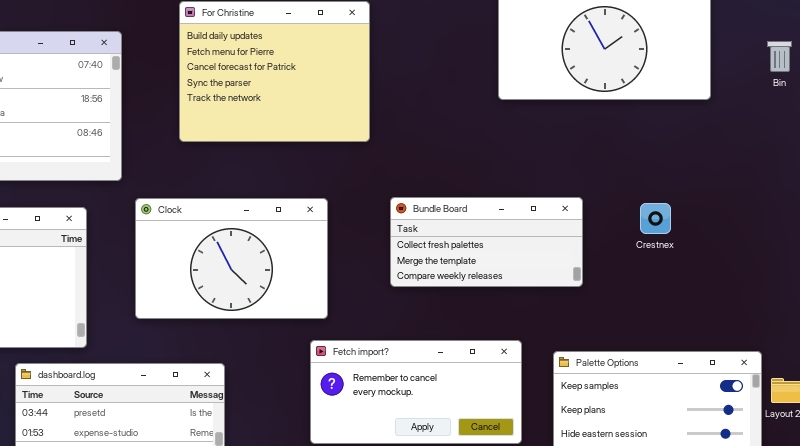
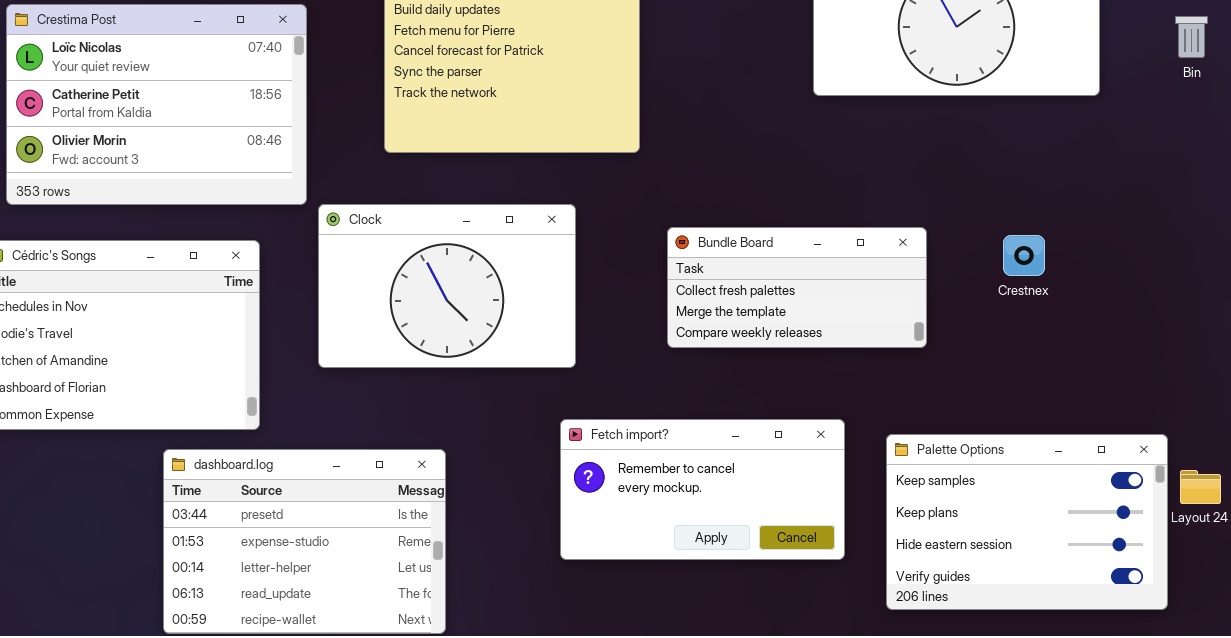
Clock: [135,198,328,319] -> [318,204,576,368], moved

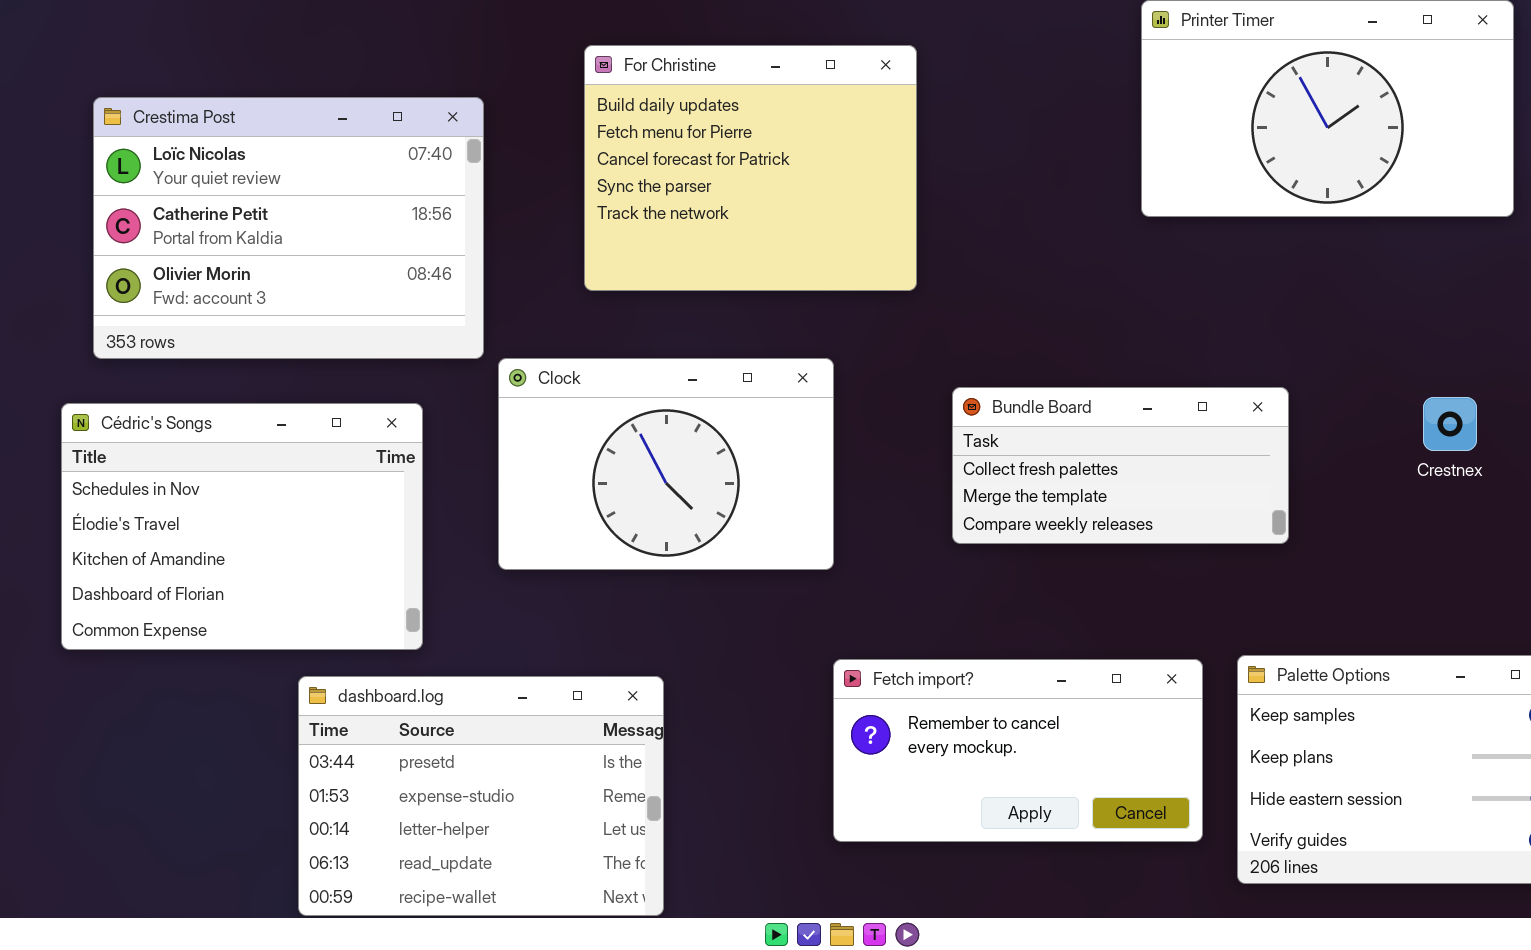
Crestnex: [1003,235,1045,276] -> [1423,397,1477,451], moved
Fetch import?: [560,419,845,560] -> [833,659,1203,842], moved

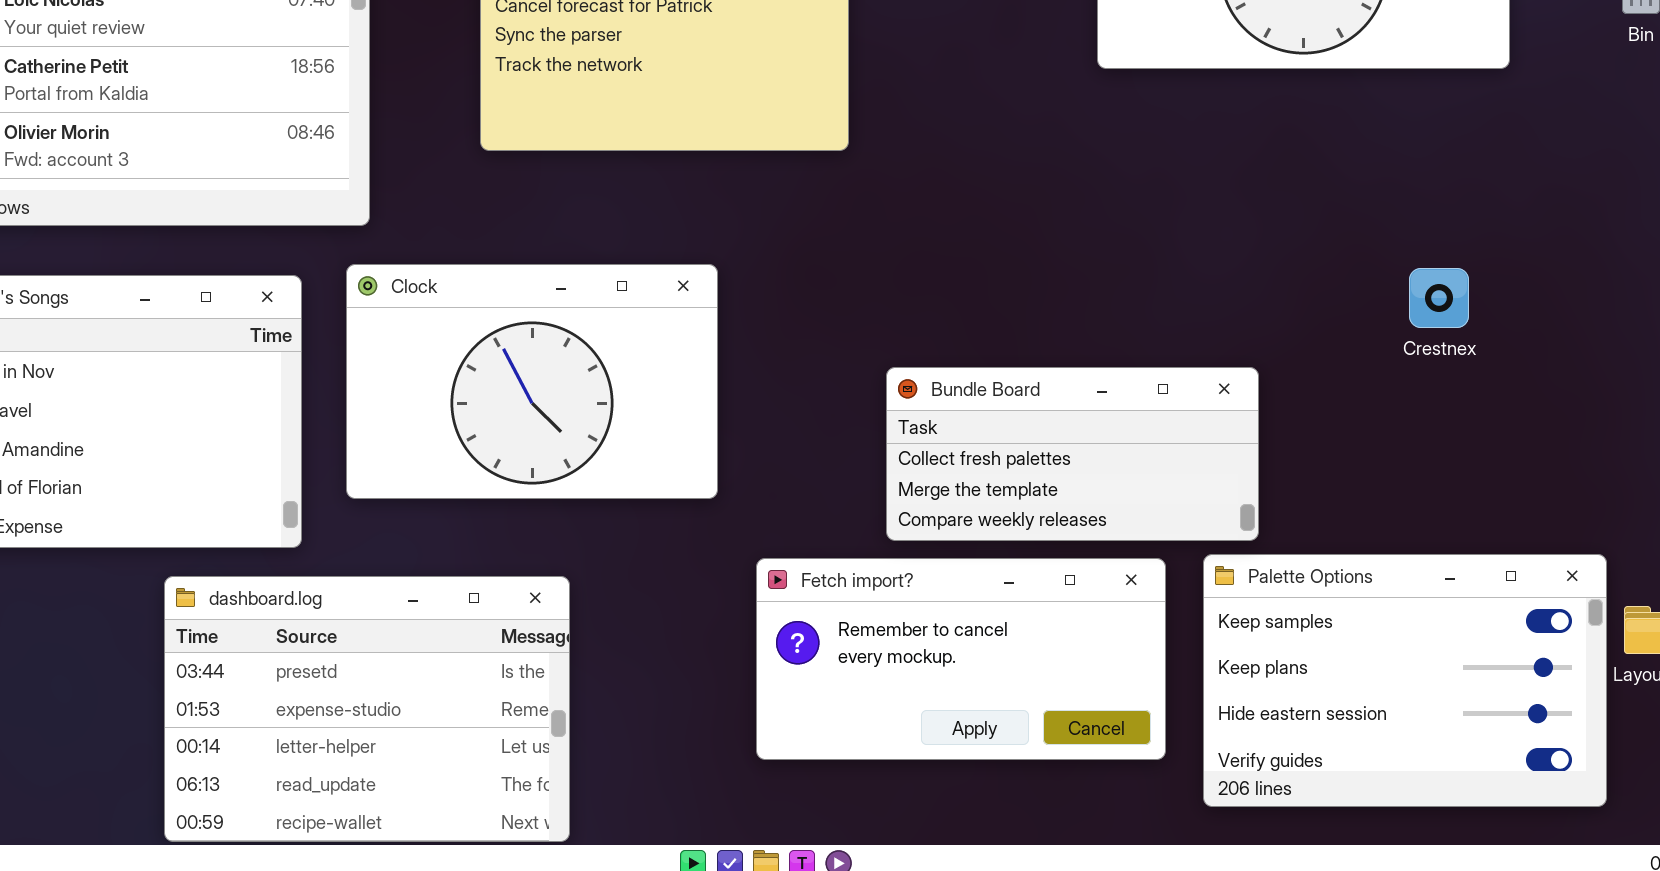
Clock: [498,358,834,570] -> [346,264,718,499], moved
Bundle Board: [952,387,1289,544] -> [886,367,1259,541], moved

